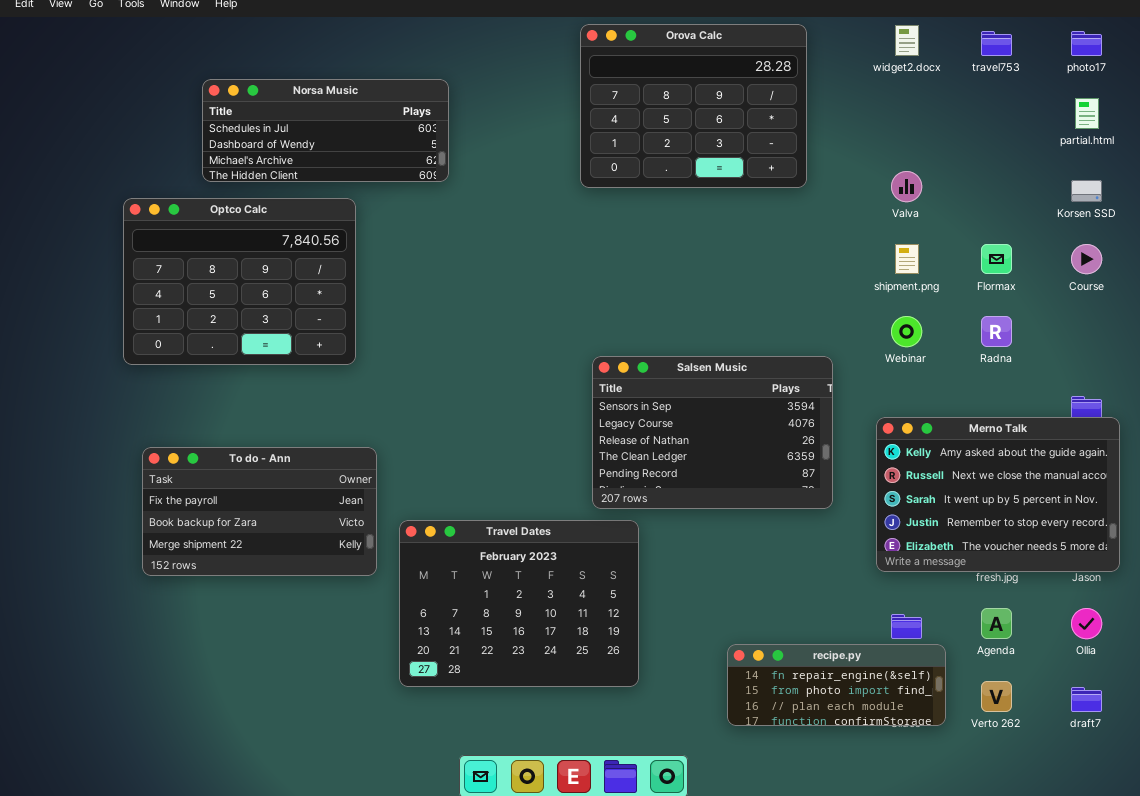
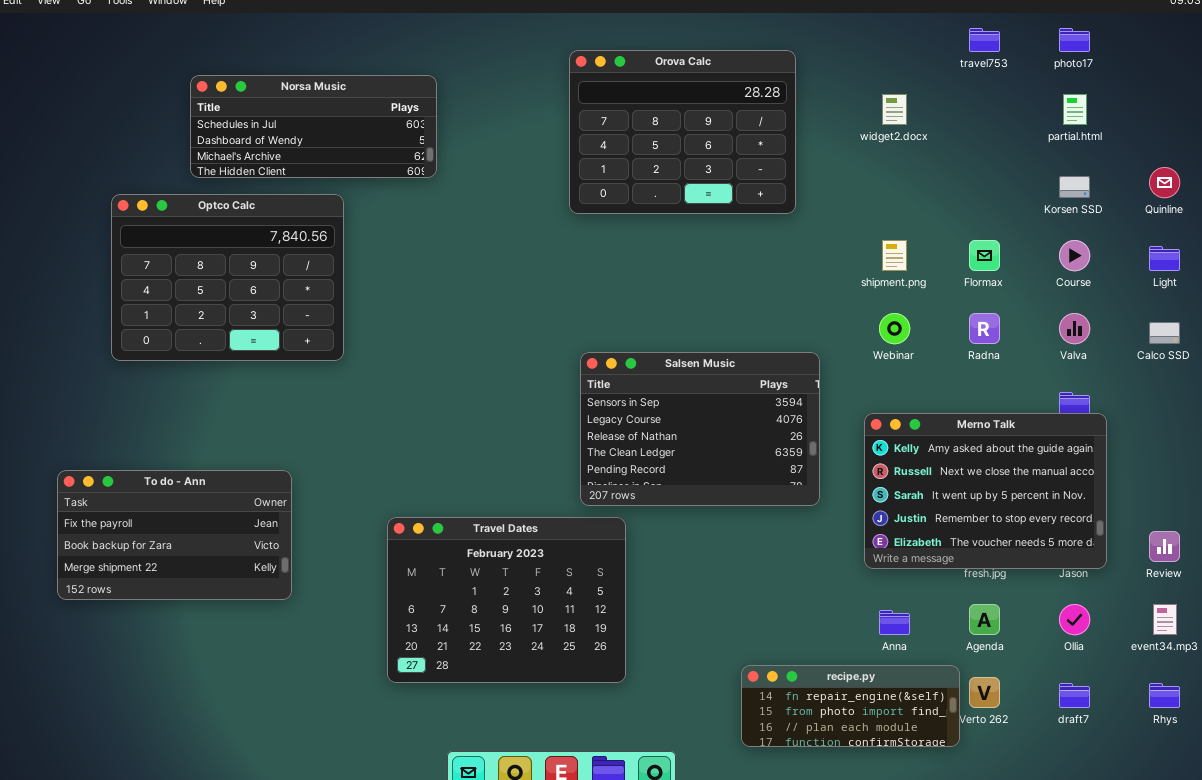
Orova Calc: [580,24,807,188] -> [569,50,796,214], moved
widget2.docx: [895,25,919,56] -> [882,94,907,125], moved
Valva: [891,171,922,202] -> [1059,313,1090,344], moved
To do - Ann: [142,447,377,576] -> [57,470,292,600], moved
recipe.py: [727,644,946,726] -> [741,665,960,747], moved

